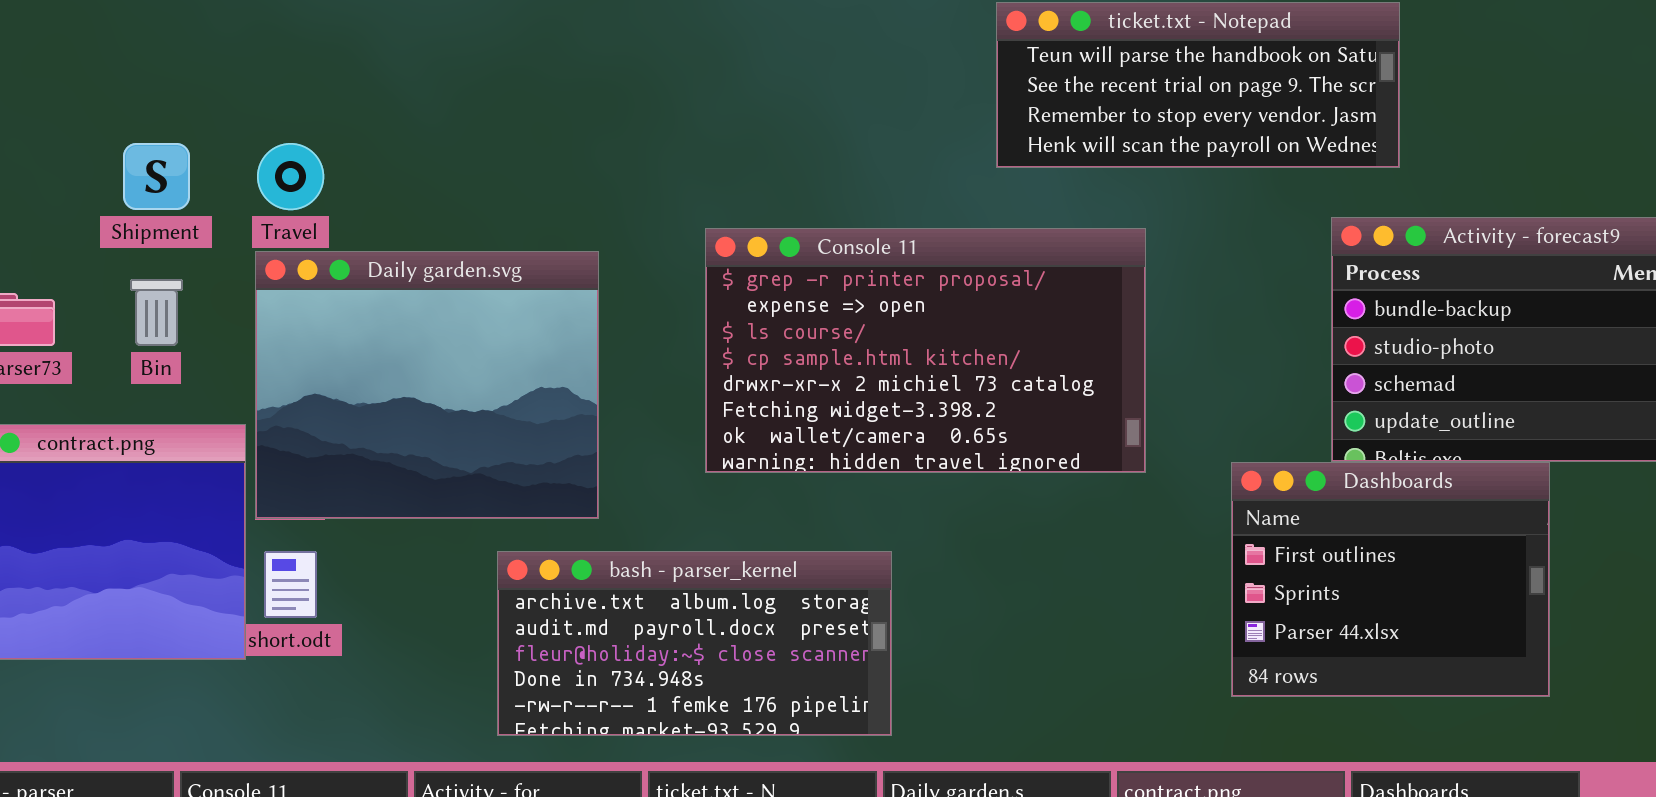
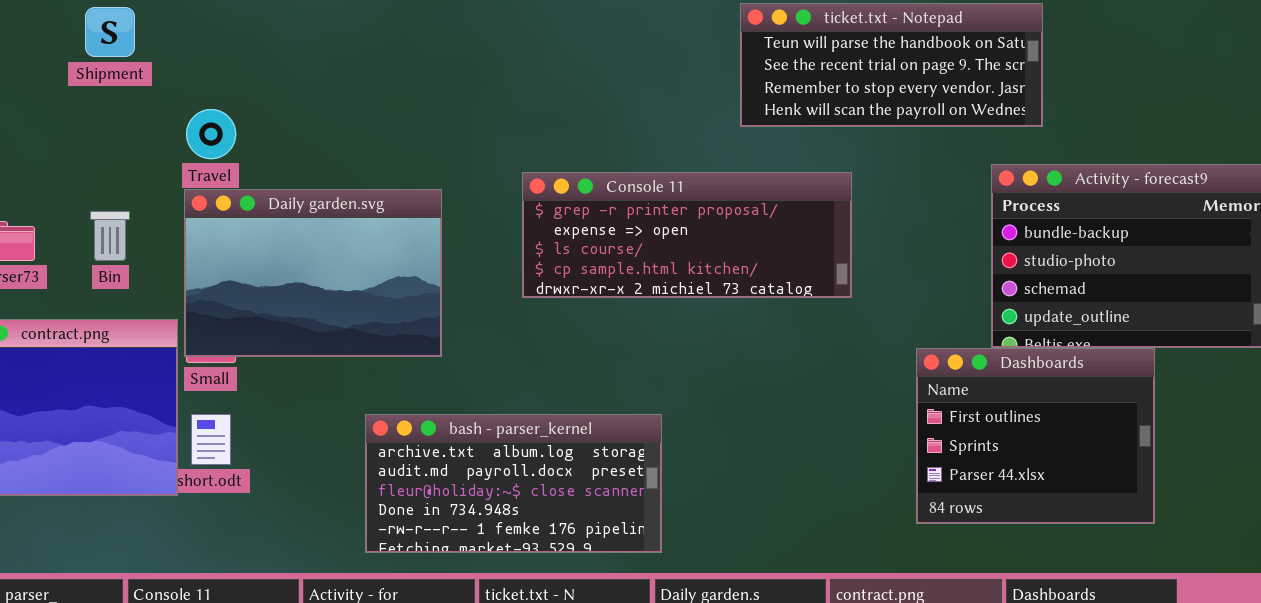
Shipment: [123,143,190,210] -> [85,7,135,57], moved
Console 11: [705,228,1146,473] -> [522,172,852,298], resized
Daily garden.svg: [255,251,599,519] -> [184,189,442,357], resized

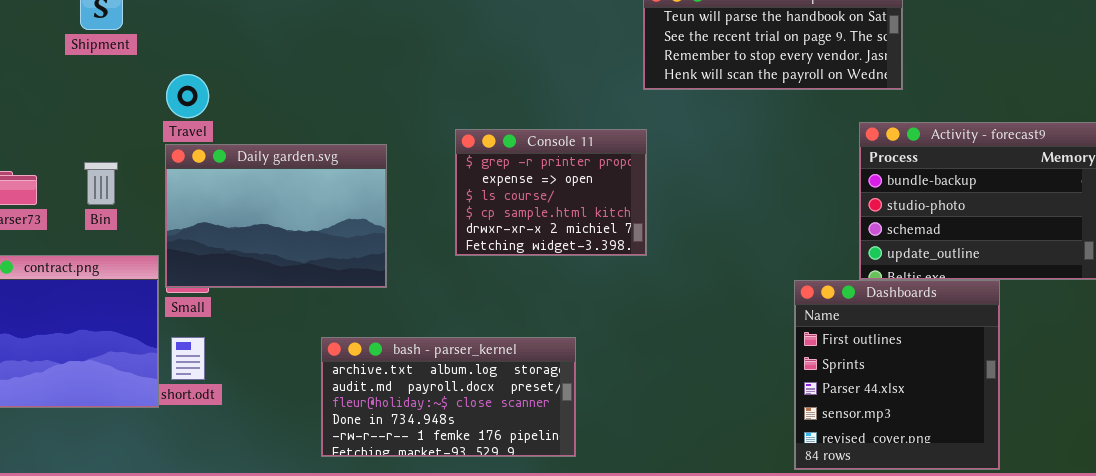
Console 11: [522,172,852,298] -> [455,129,647,256], resized
Dashboards: [916,348,1155,524] -> [794,280,1000,470], resized

